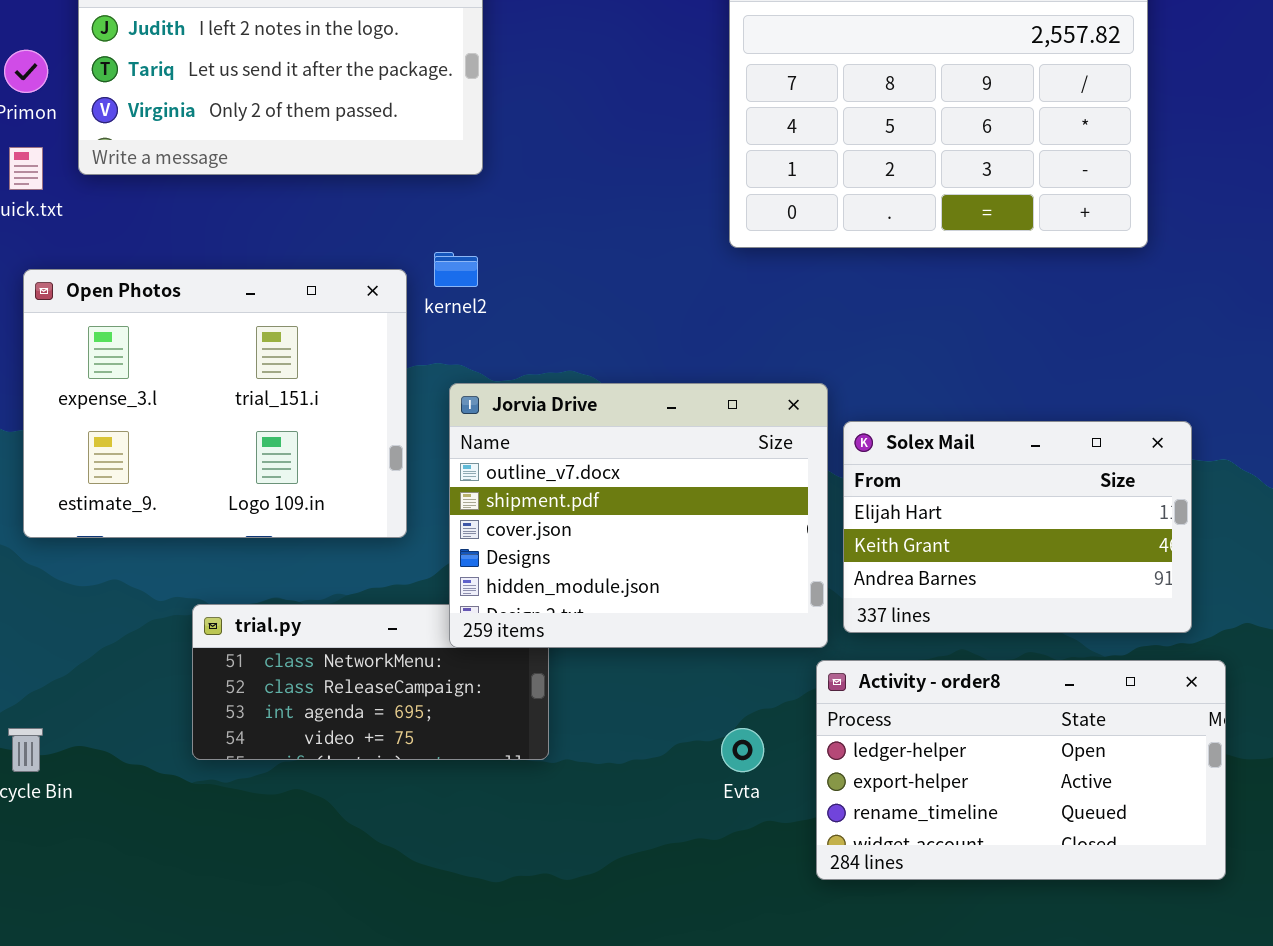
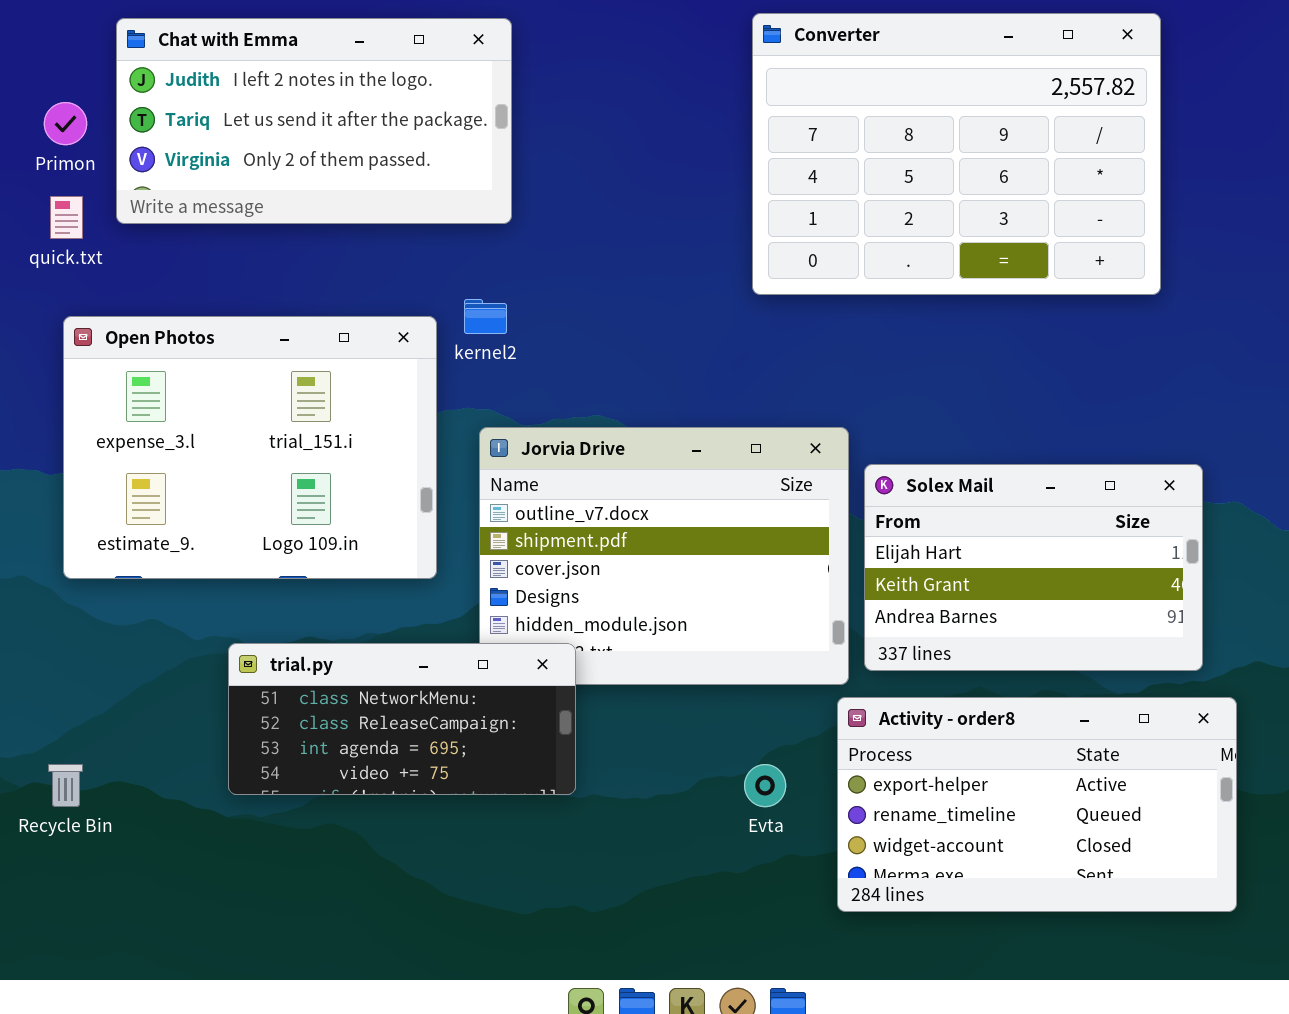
trial.py: [192,604,549,760] -> [228,643,576,795], raised
Activity - order8: [816,660,1226,880] -> [837,697,1237,912], scrolled down 1 row

